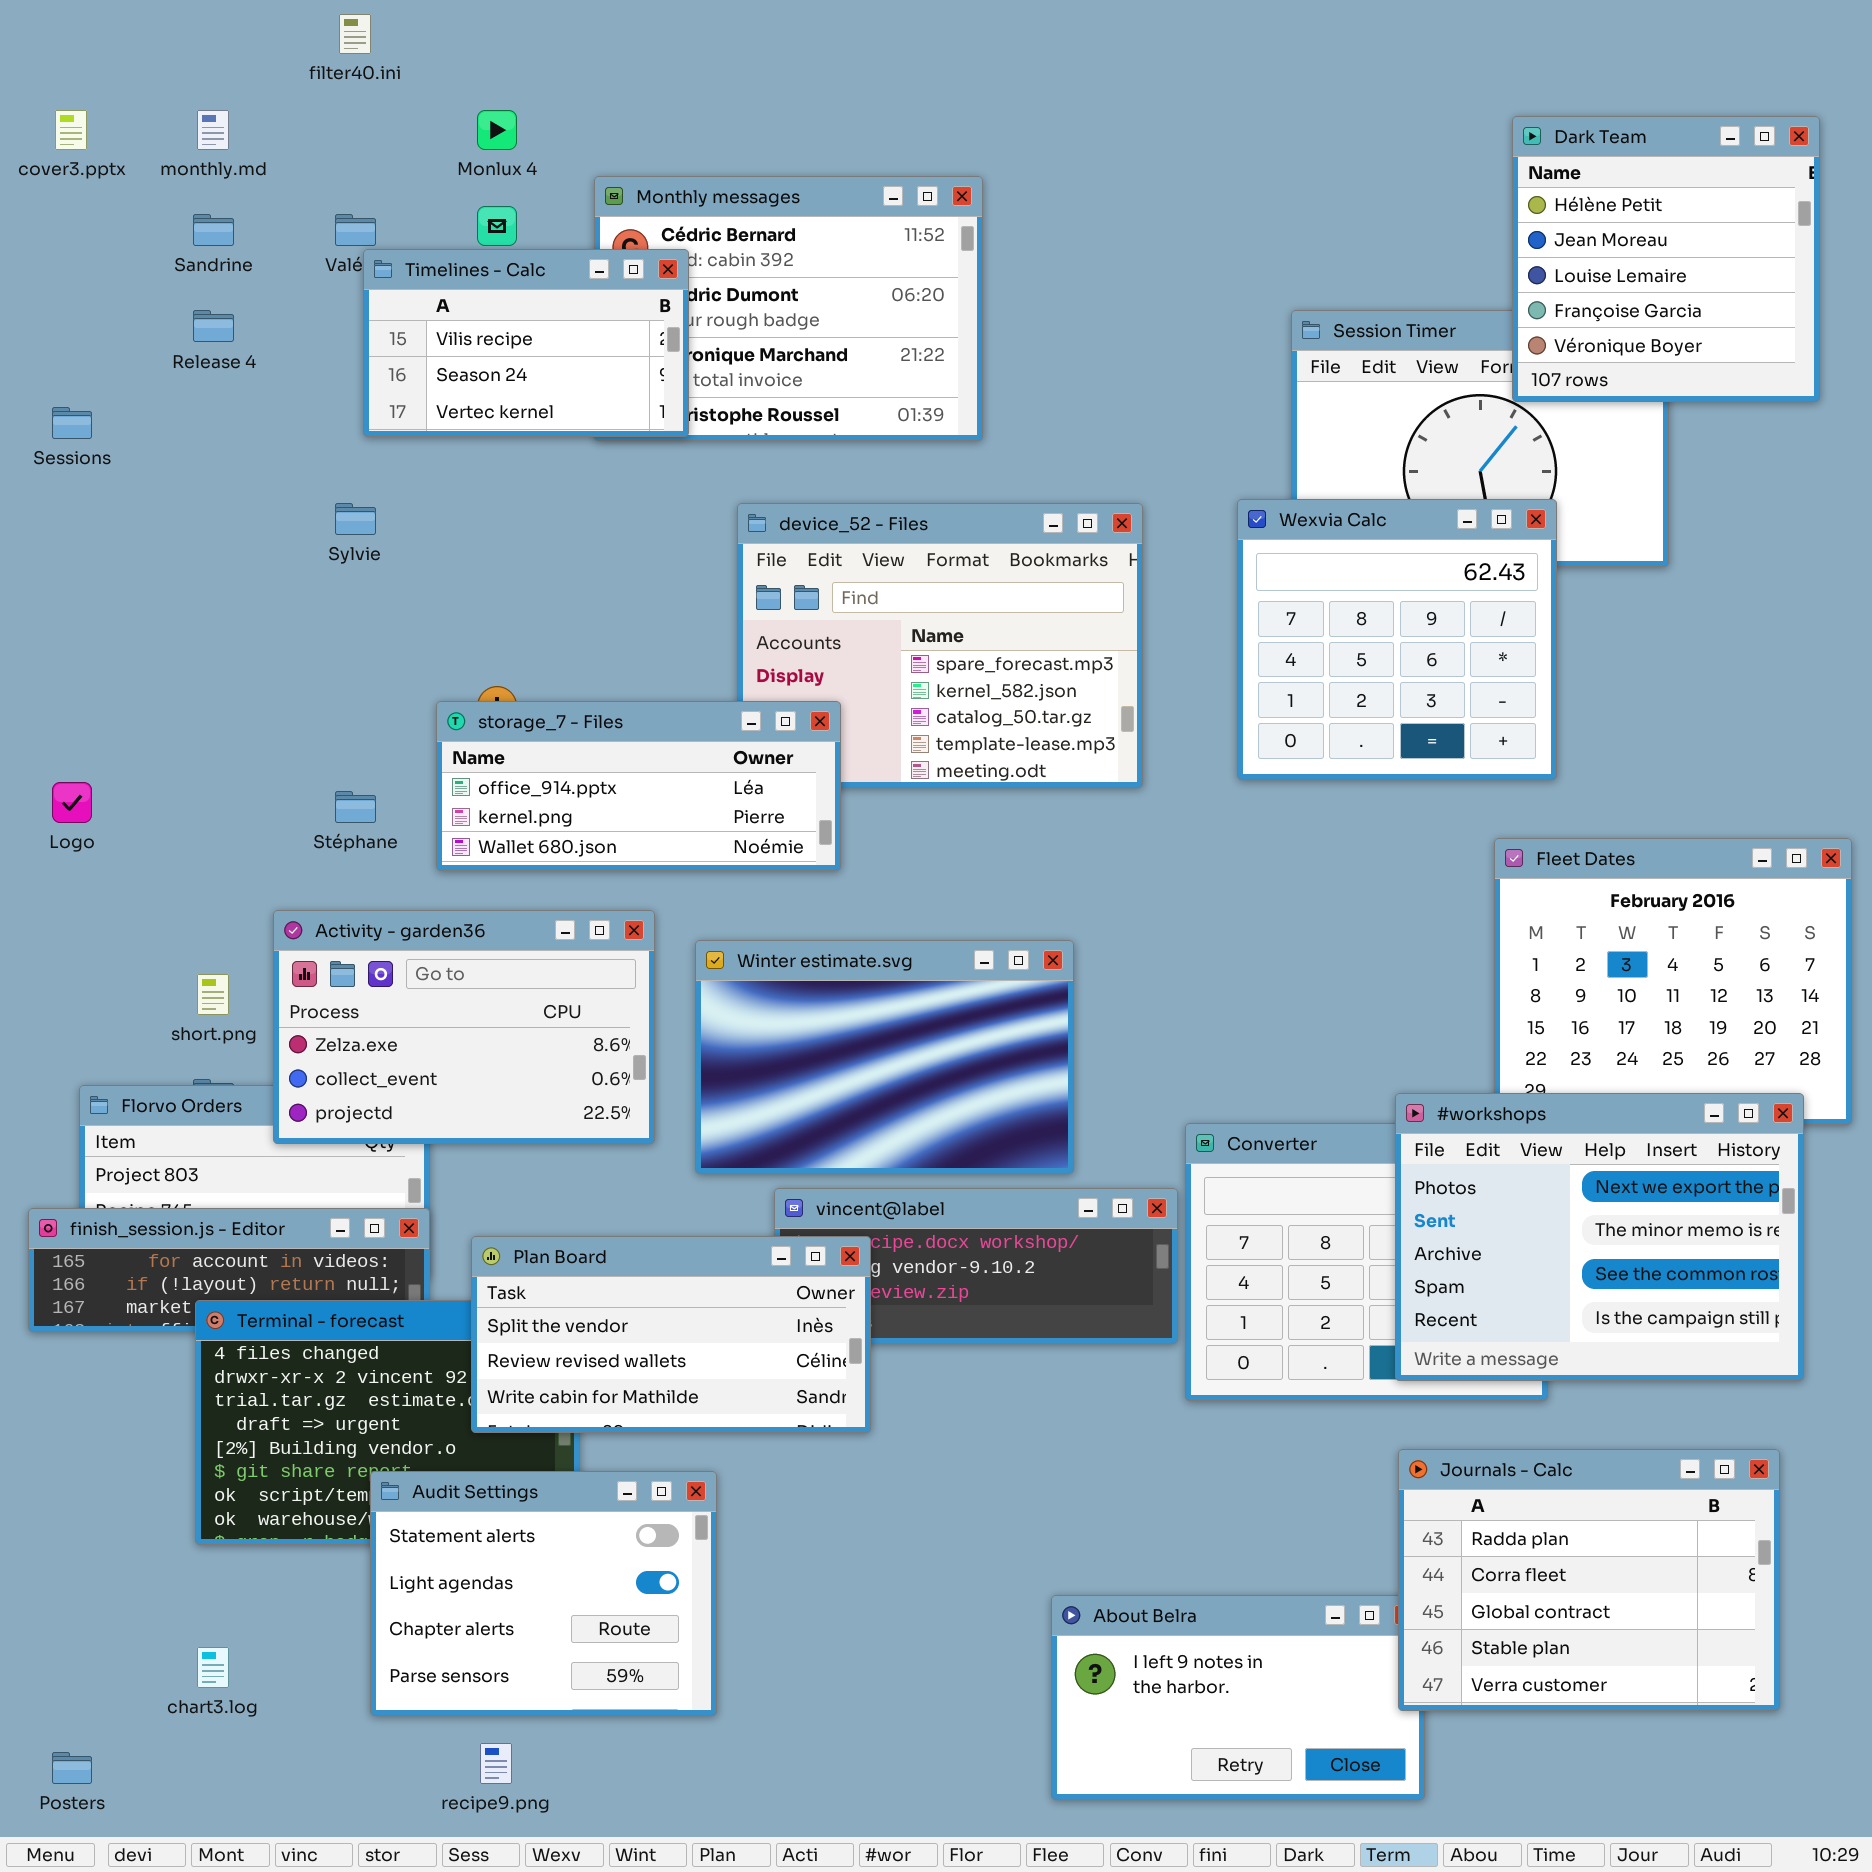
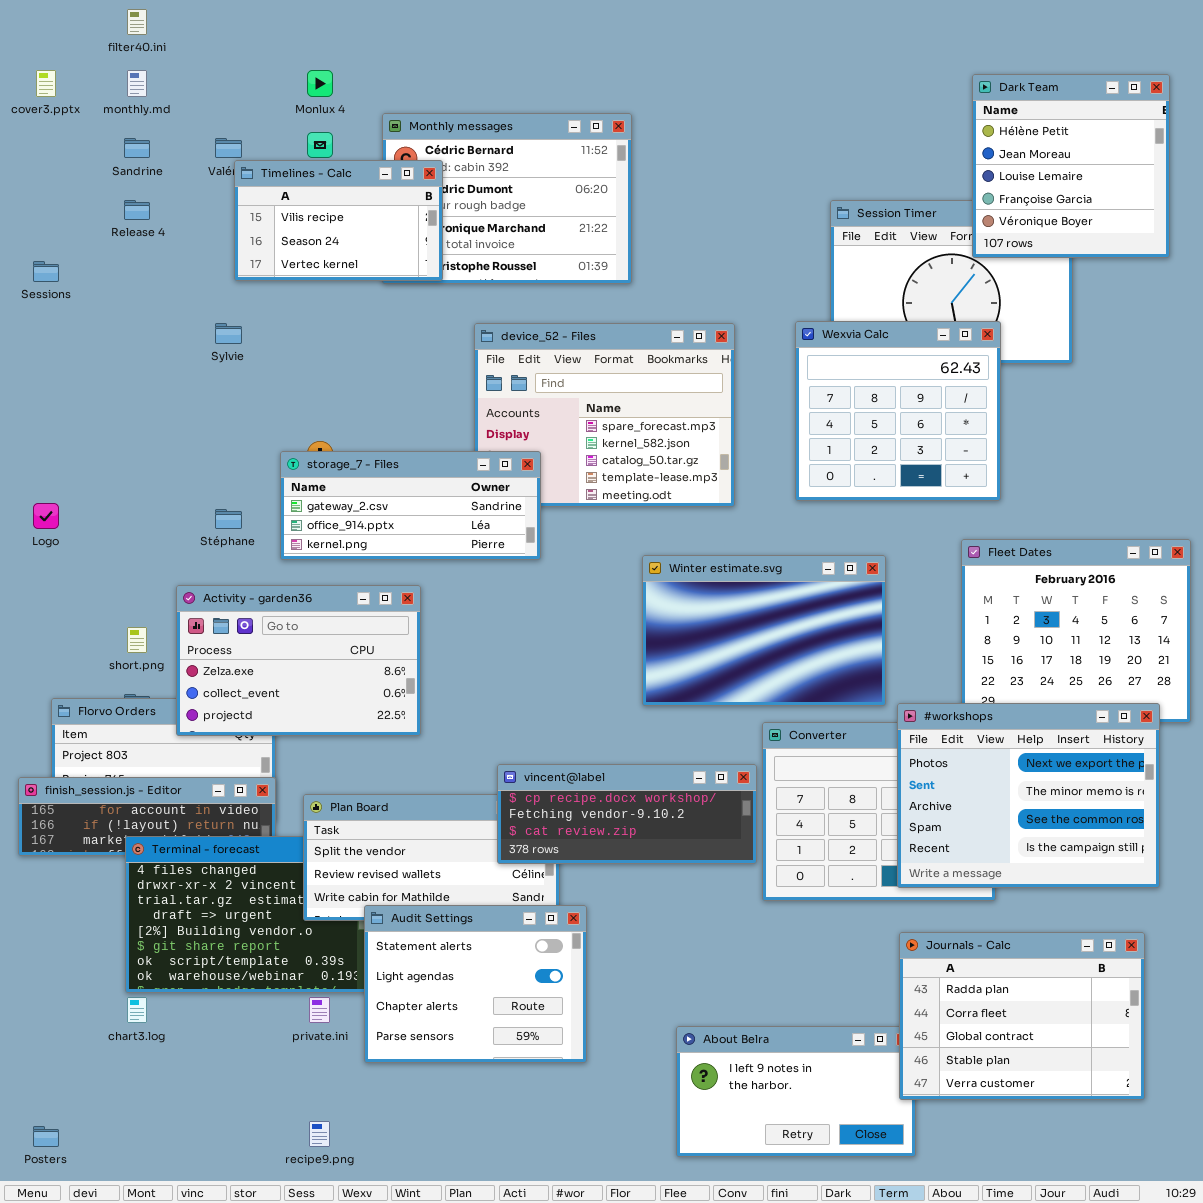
filter40.ini: [339,14,371,54] -> [127,9,147,35], moved
storage_7 - Files: [436,701,841,871] -> [280,451,541,560], scrolled up 1 row
Winter estimate.svg: [695,940,1074,1174] -> [642,555,886,706], moved
vincent@label: [774,1188,1178,1344] -> [497,764,757,864], raised
Audit Settings: [370,1471,717,1716] -> [364,905,587,1063], moved
chart3.log: [197,1647,229,1688] -> [127,997,147,1023], moved

